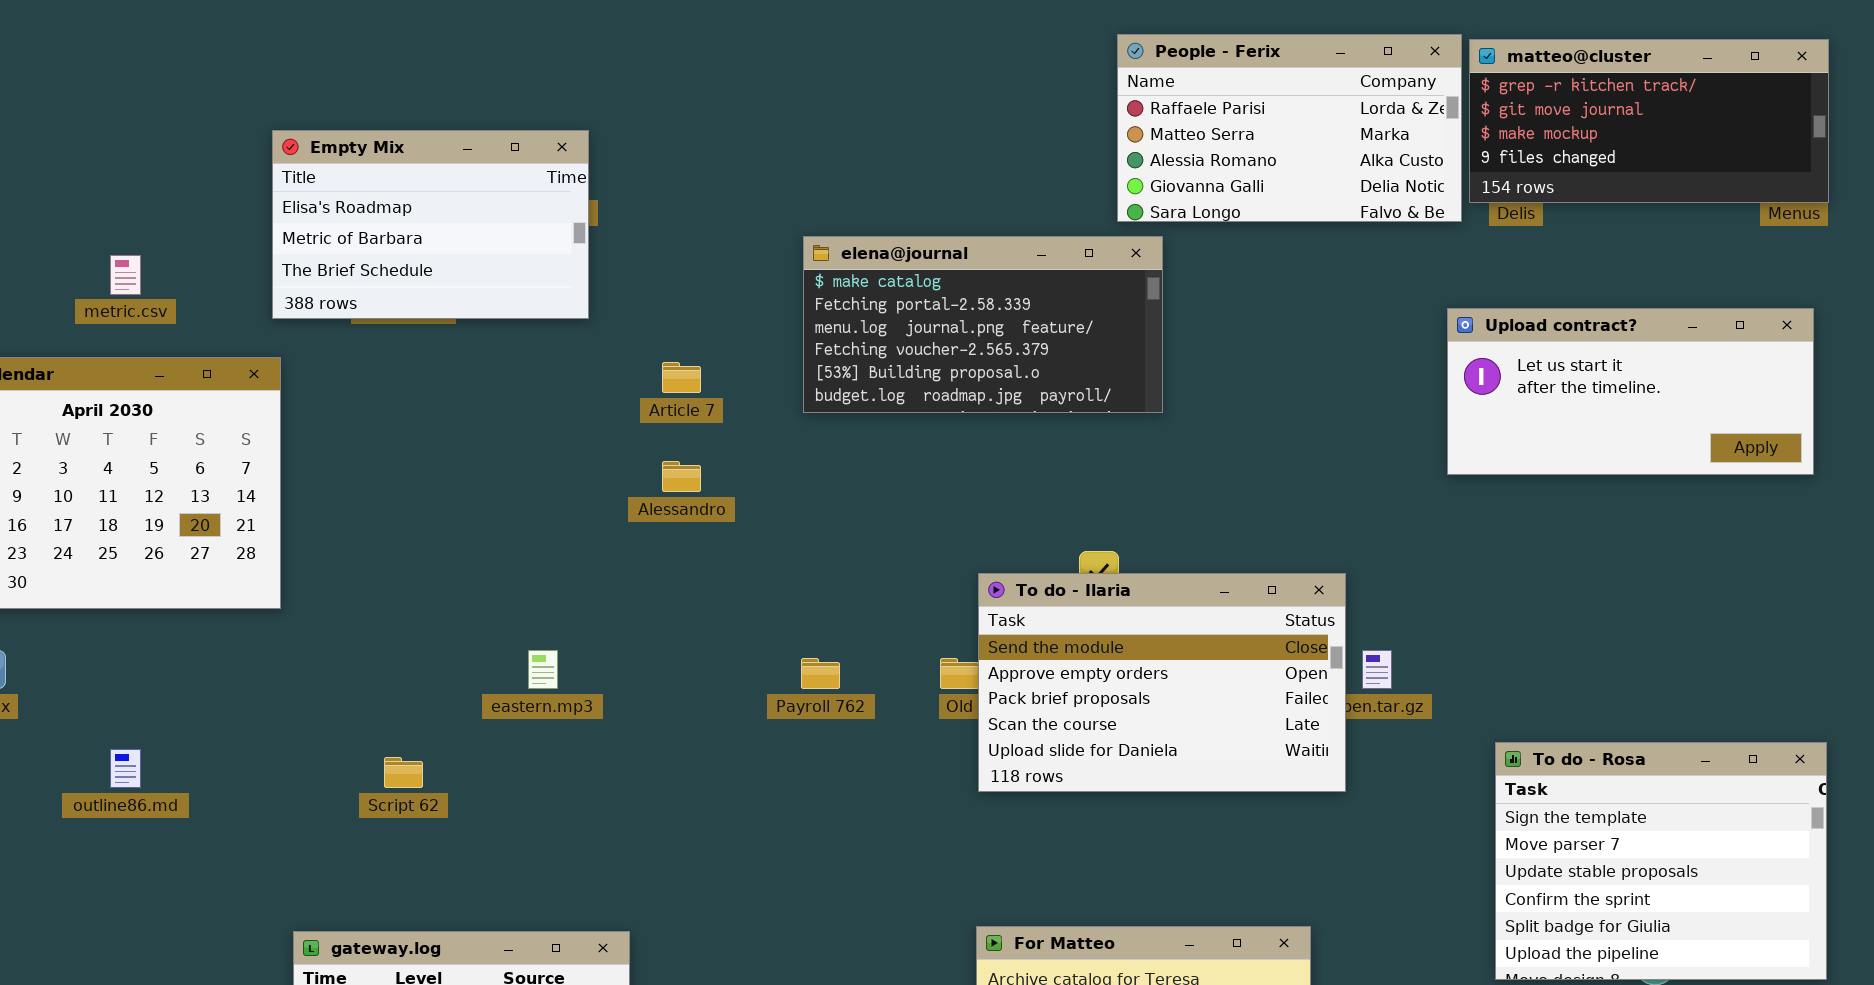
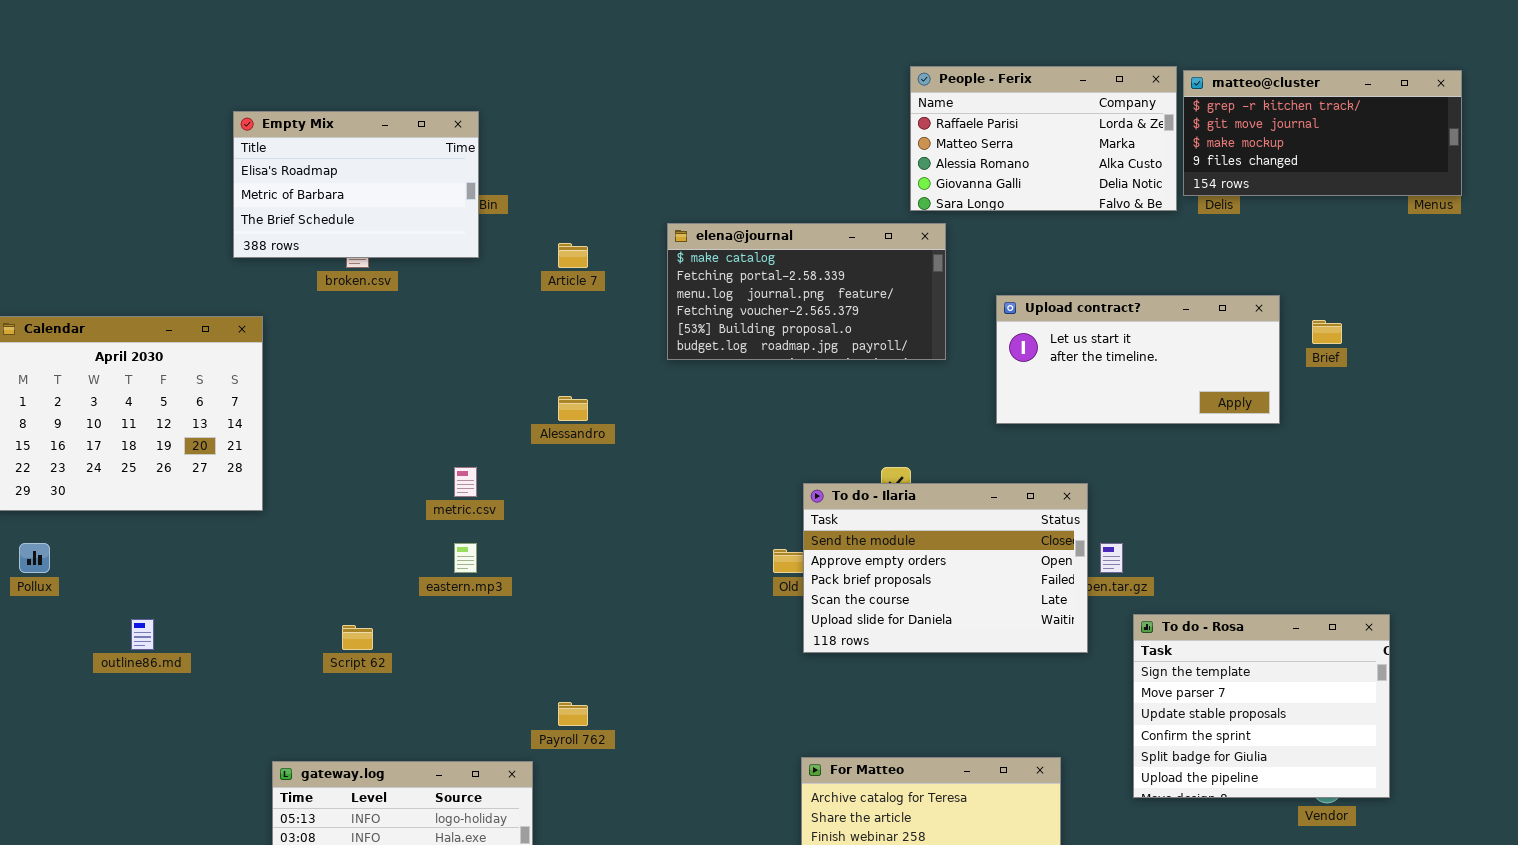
Empty Mix: [272,130,589,319] -> [233,111,479,258], moved
metric.csv: [110,255,141,295] -> [454,467,477,497], moved
Upload contract?: [1447,308,1814,475] -> [996,295,1280,424], moved
Article 7: [662,362,701,393] -> [558,243,588,268], moved
Payroll 762: [801,658,840,689] -> [558,702,588,726], moved
To do - Rosa: [1495,742,1827,980] -> [1133,614,1390,798], moved

